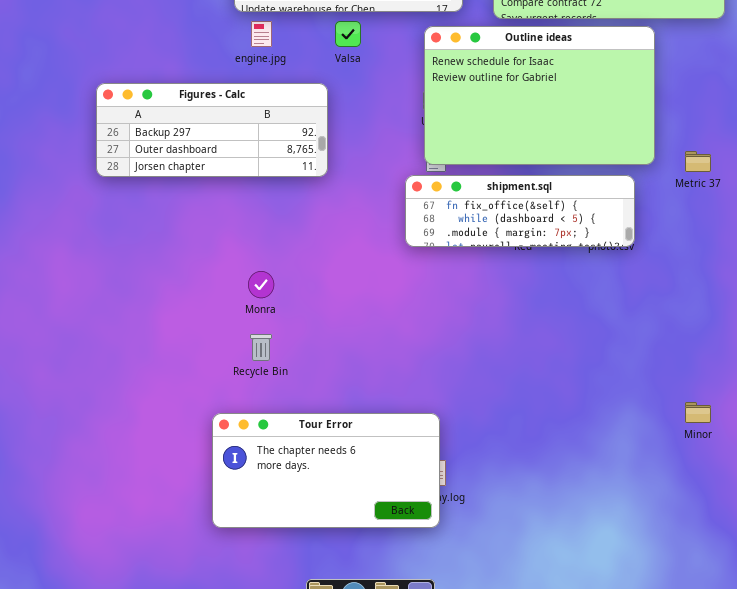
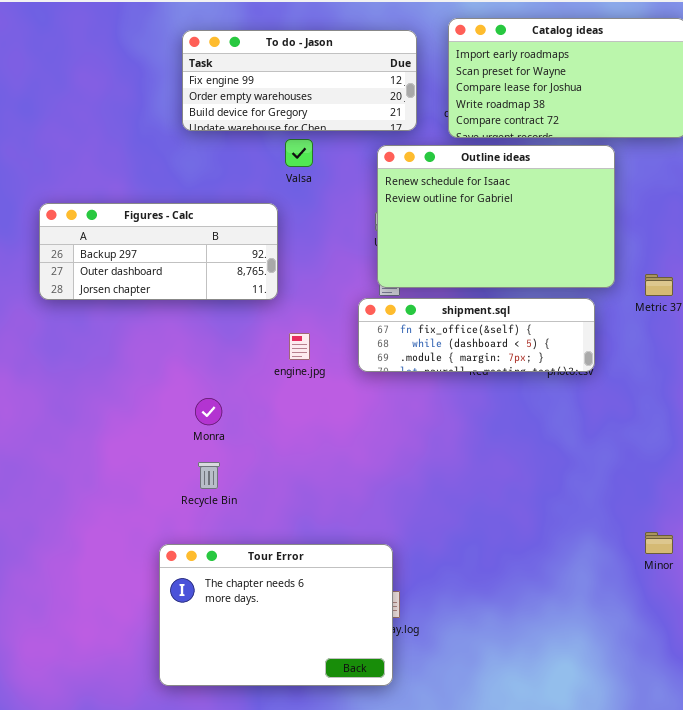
engine.jpg: [251,21,272,47] -> [289,333,310,360], moved
Tour Error: [212,413,440,528] -> [159,544,393,686], resized

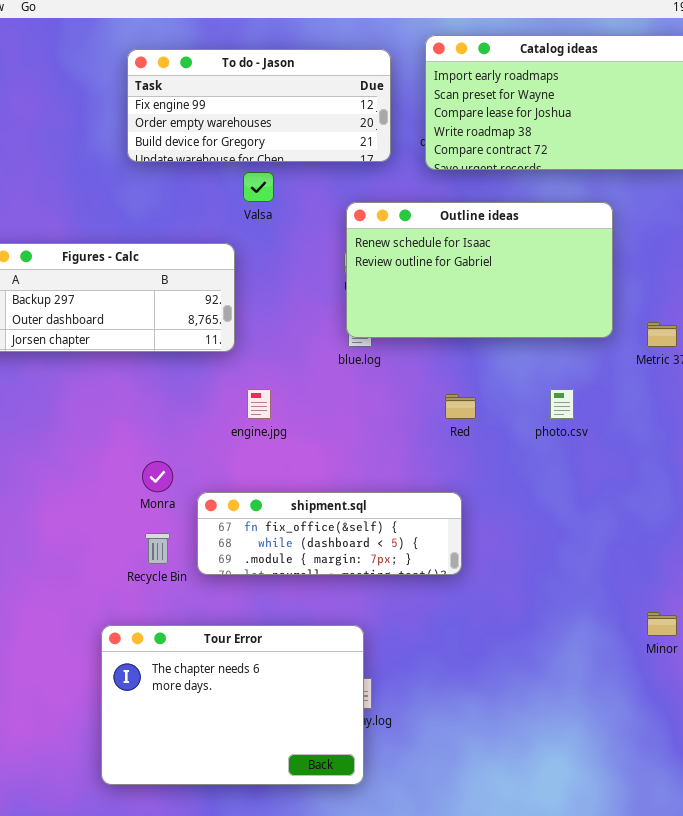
Outline ideas: [377,145,615,288] -> [346,202,613,338], resized
shipment.sql: [358,298,595,372] -> [197,492,462,575], moved

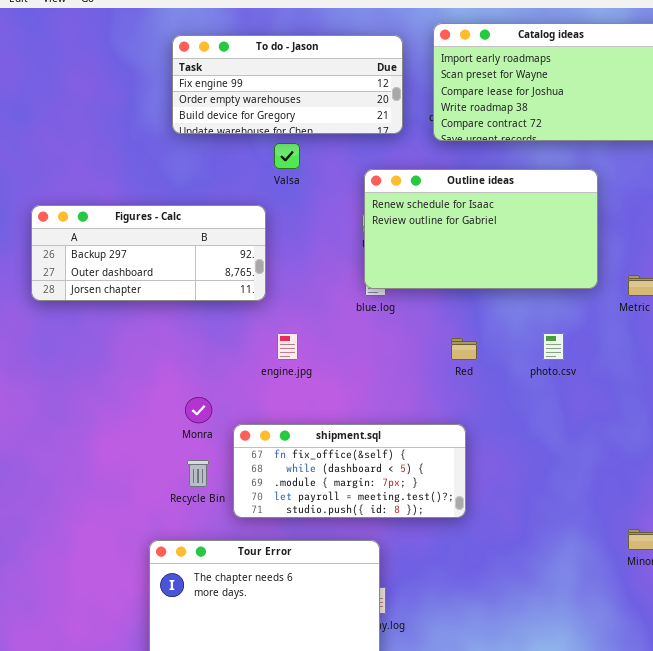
shipment.sql: [197,492,462,575] -> [233,424,466,518], resized

